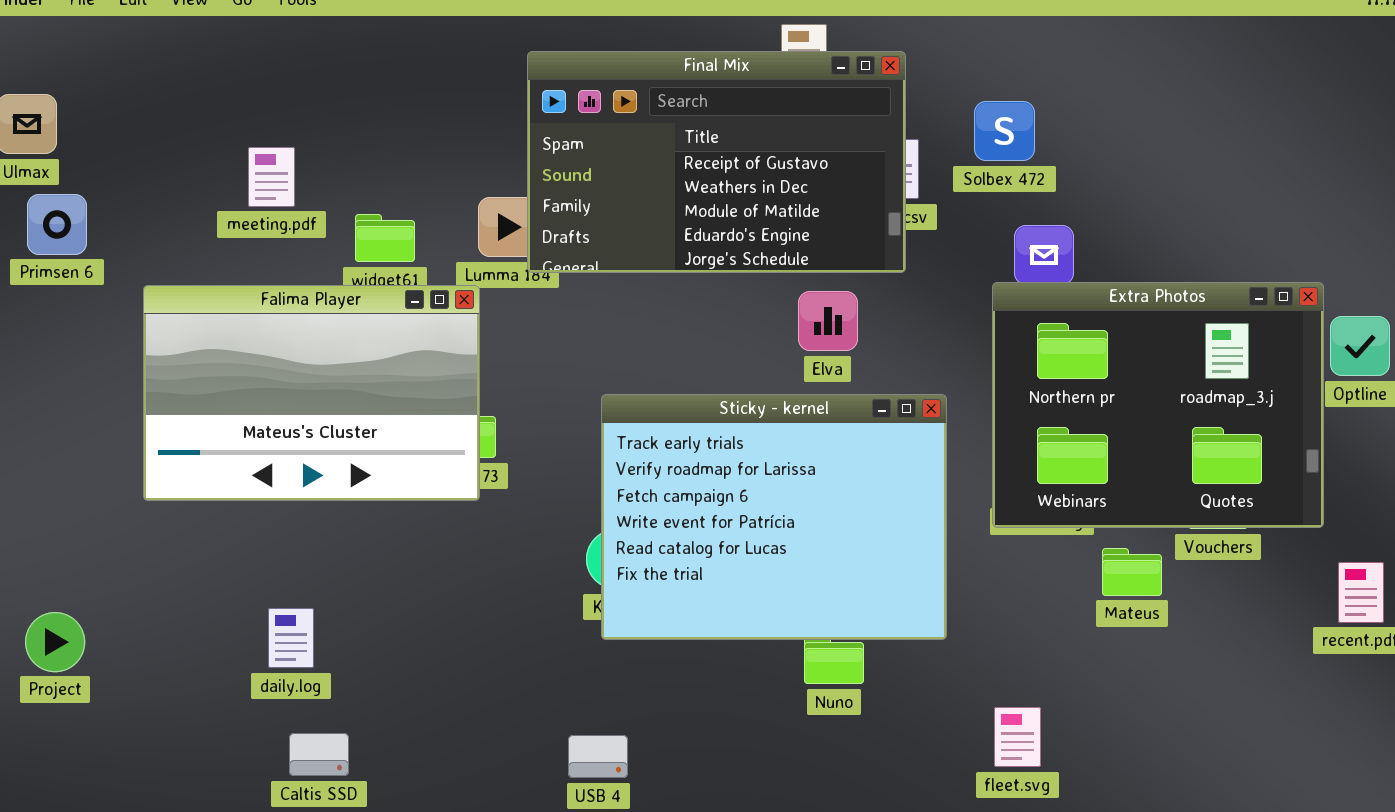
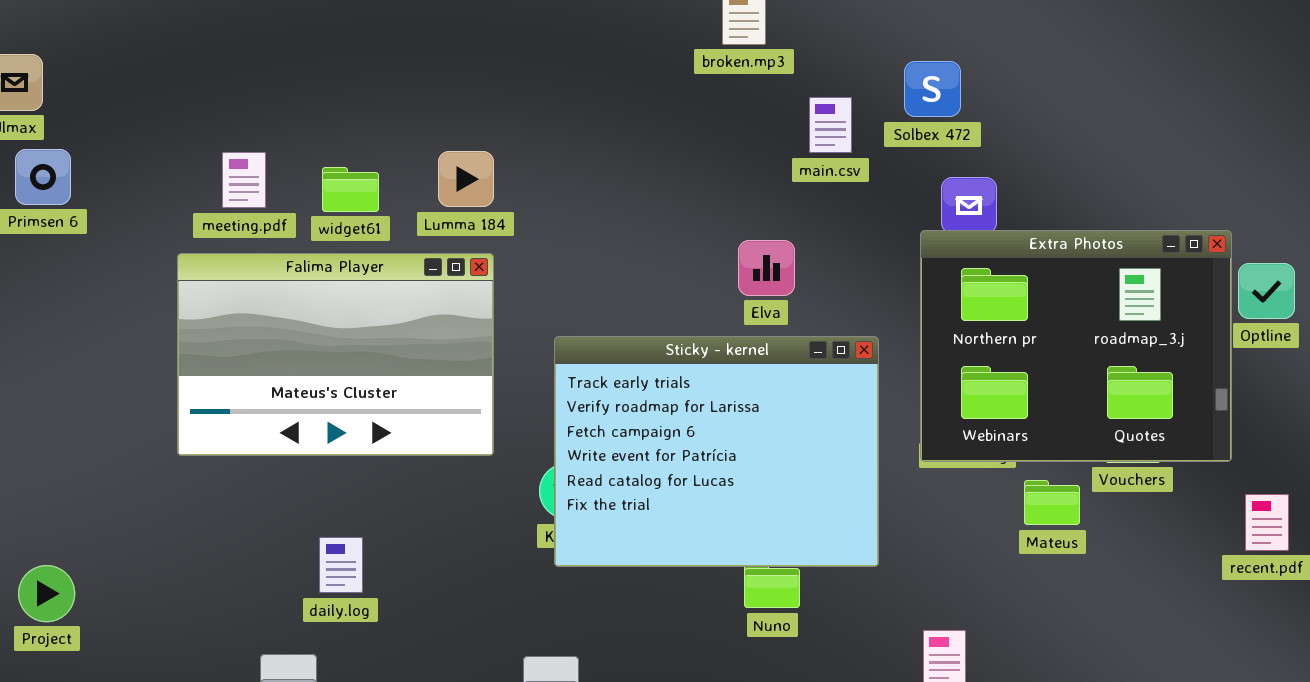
Final Mix: [527,51,906,273] -> none, closed
meeting.pdf: [248,147,295,207] -> [222,152,266,208], moved
Falima Player: [143,285,480,501] -> [177,253,494,456], moved
daily.log: [268,608,314,668] -> [319,537,363,593], moved
Project: [25,612,85,672] -> [18,565,75,622], moved

